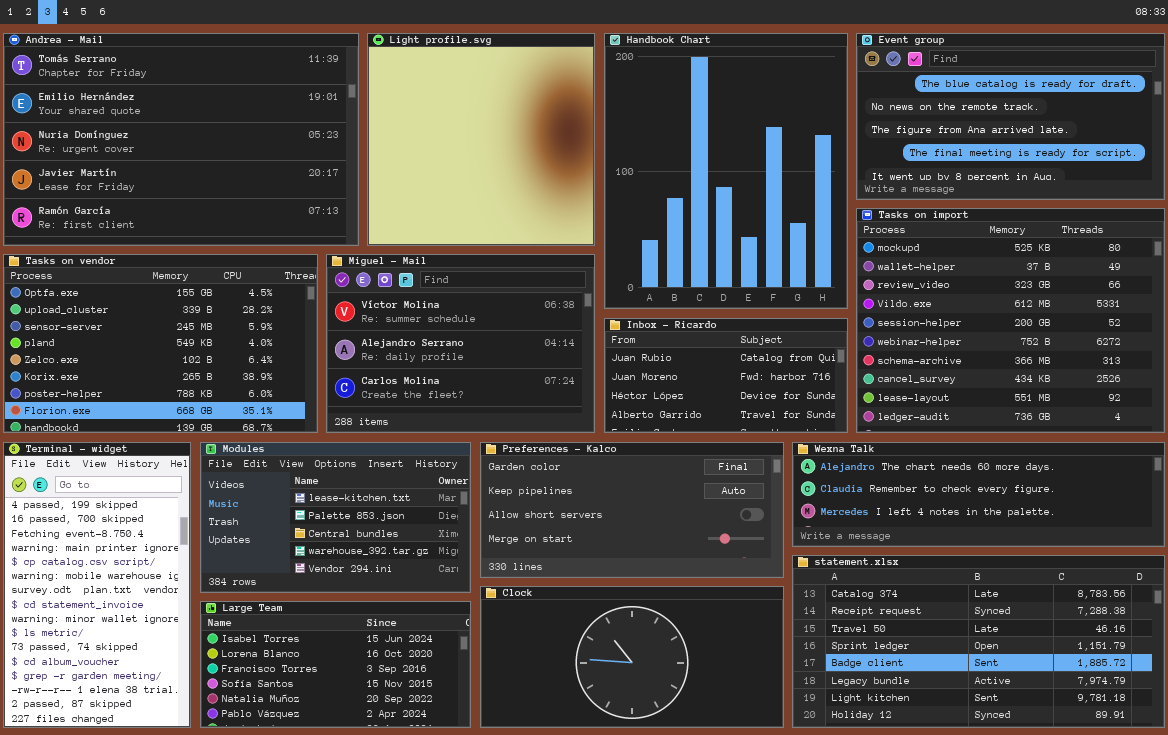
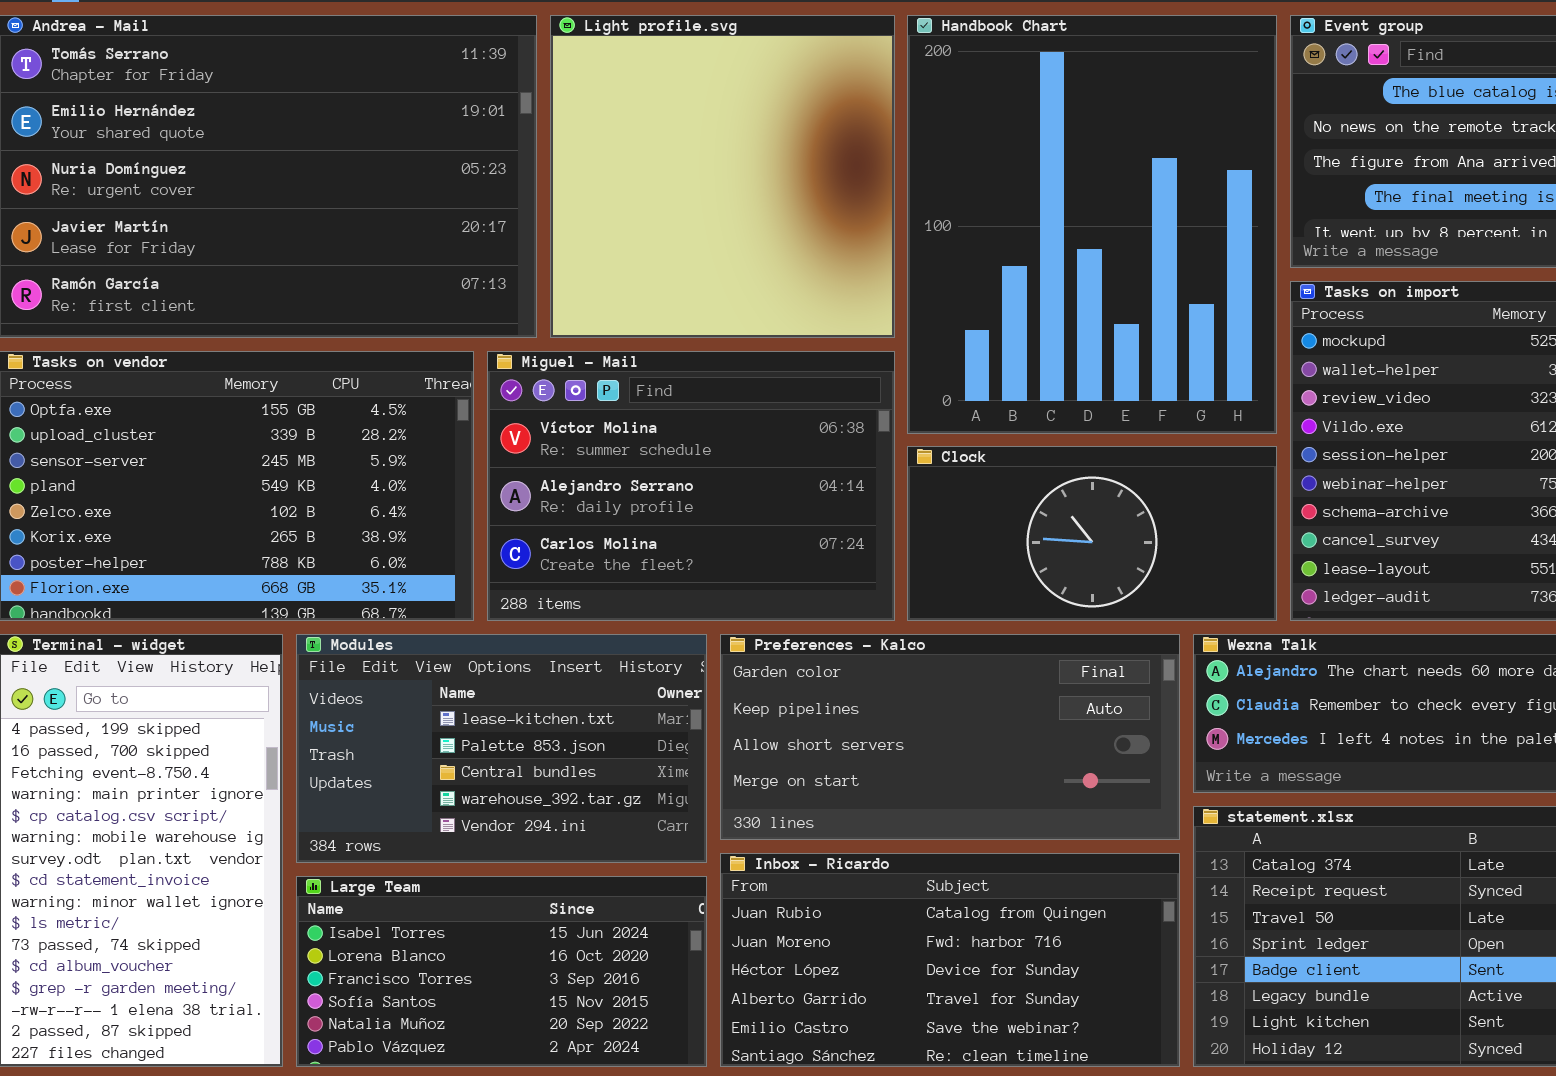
Inbox - Ricardo: [604,318,848,433] -> [720,853,1180,1067], moved, resized
Clock: [480,586,784,728] -> [907,446,1277,621], moved, resized

